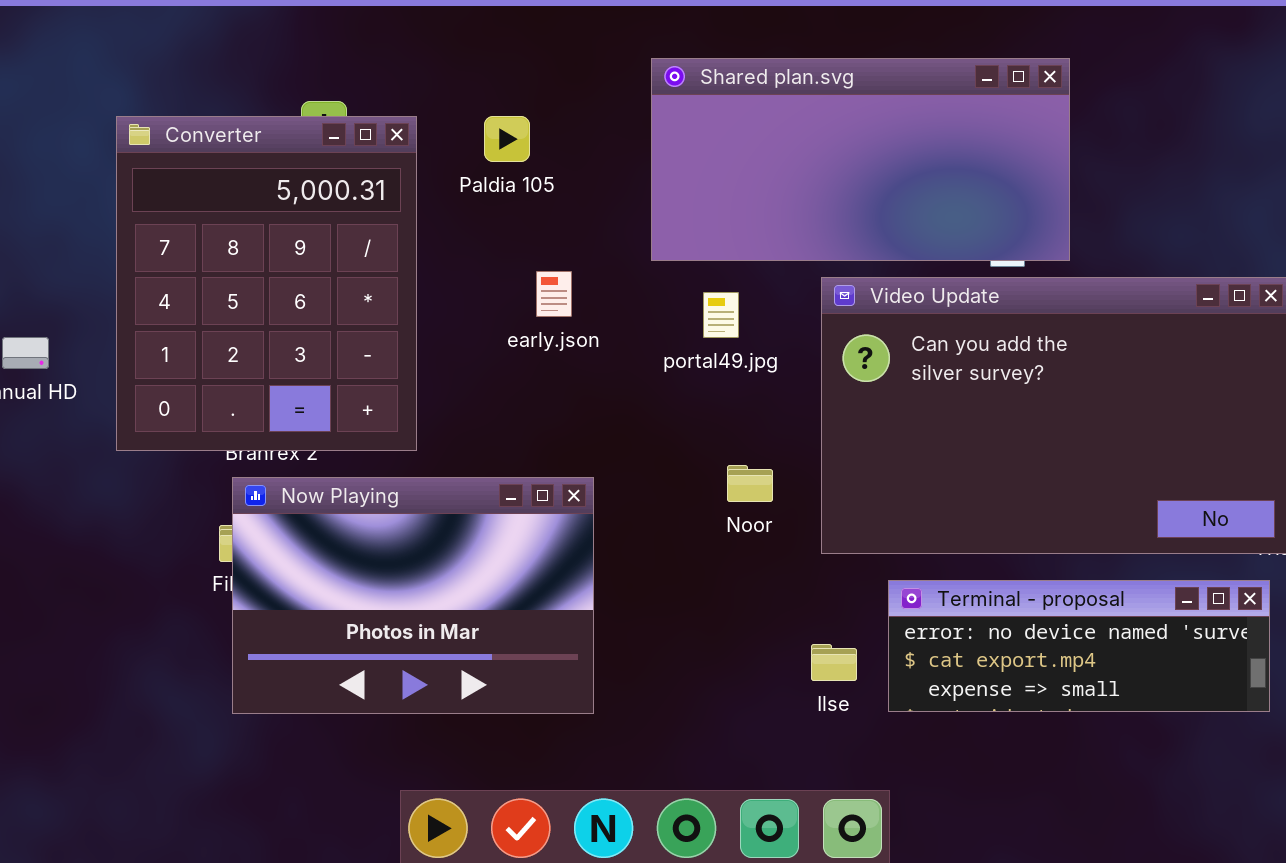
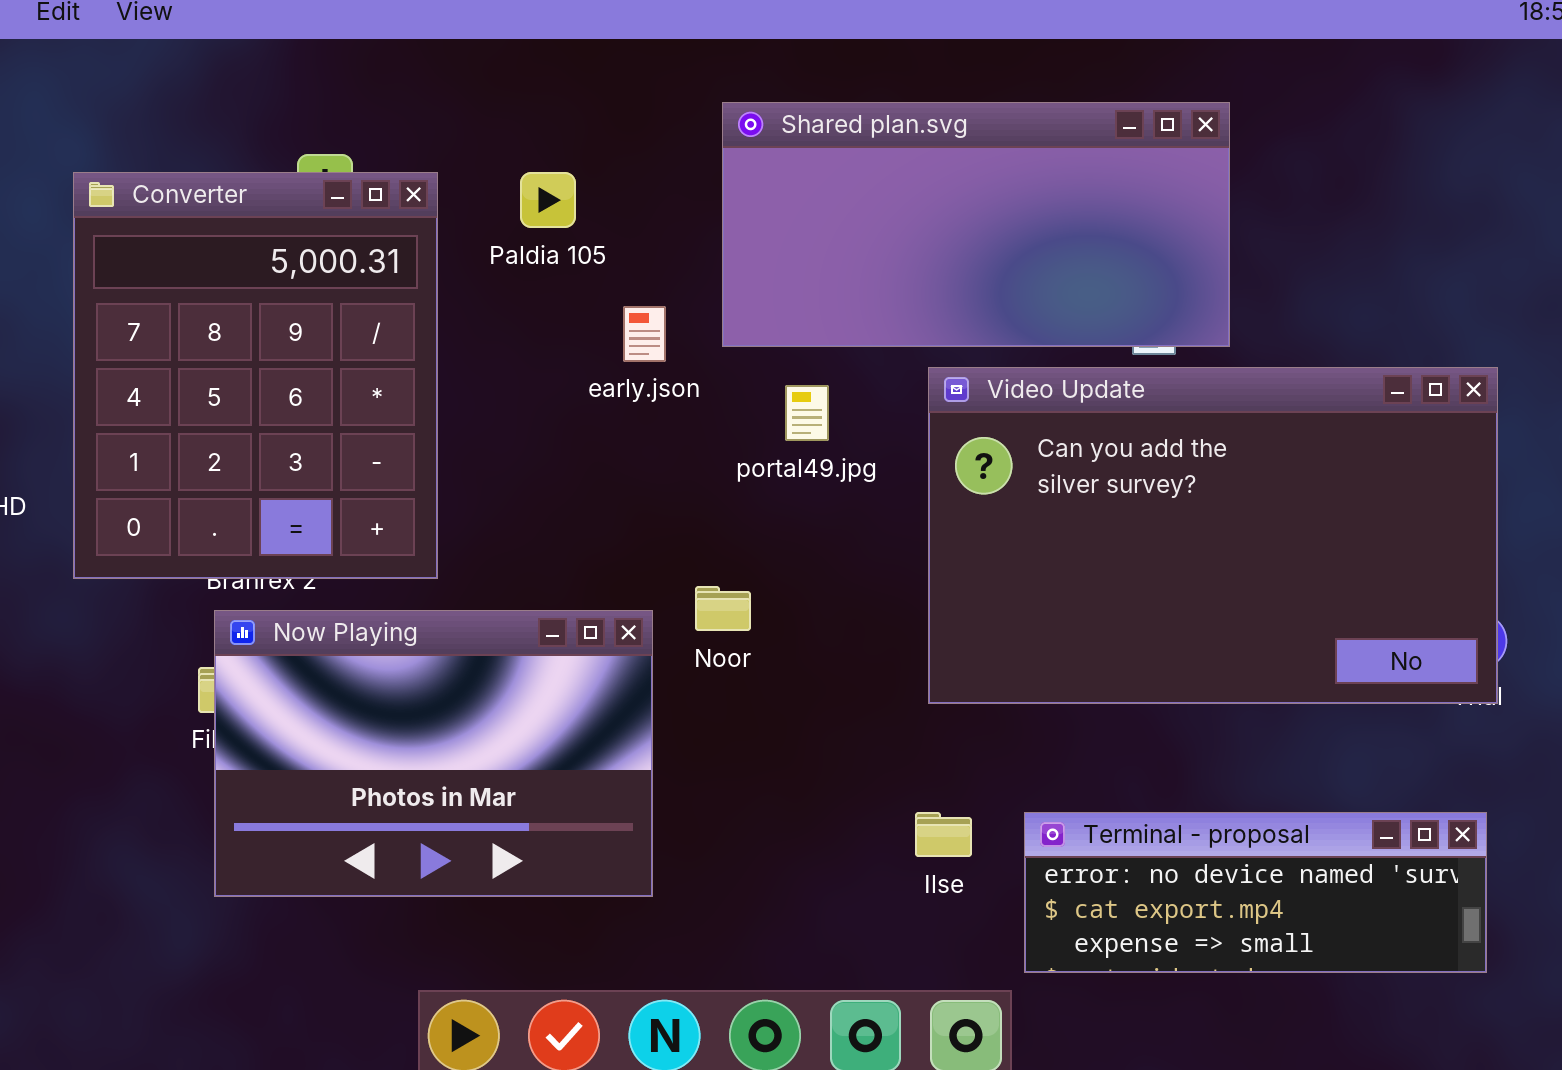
early.json: [536,271,572,317] -> [623,306,666,362], moved
Noor: [727,465,773,502] -> [695,586,751,631], moved
Terminal - proposal: [888,580,1270,712] -> [1024,812,1487,973], moved

